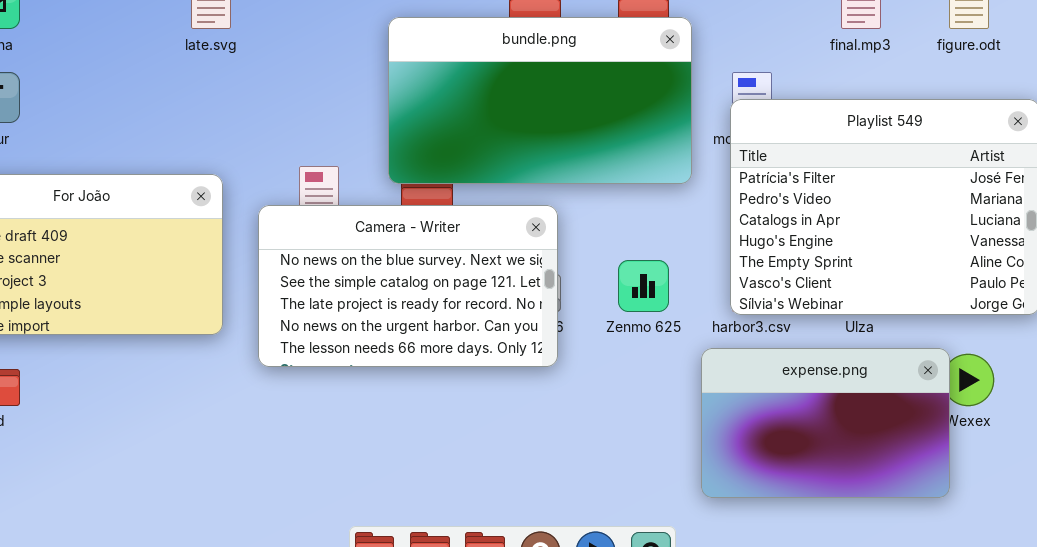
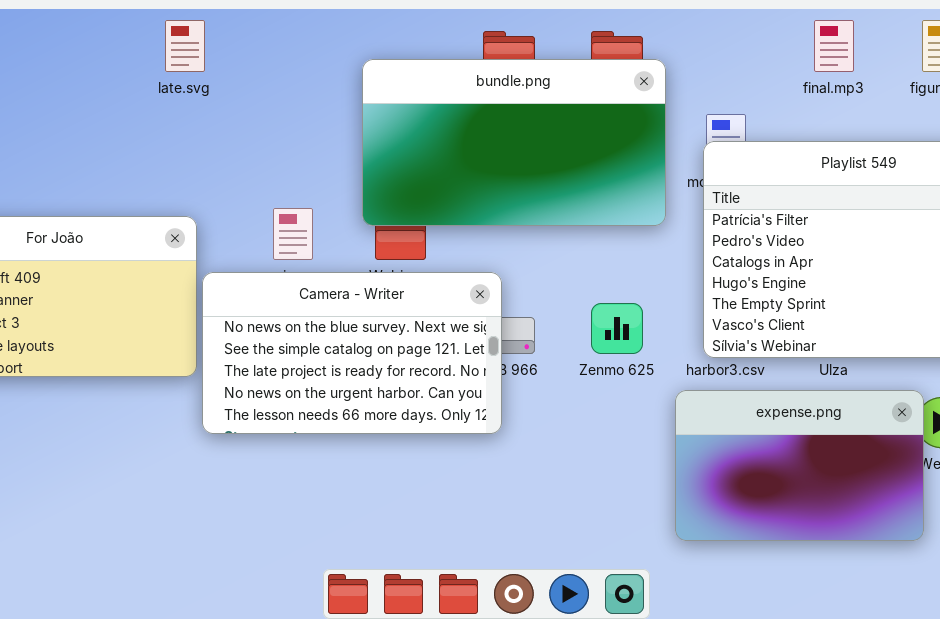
Camera - Writer: [258,205,558,367] -> [202,272,502,434], moved

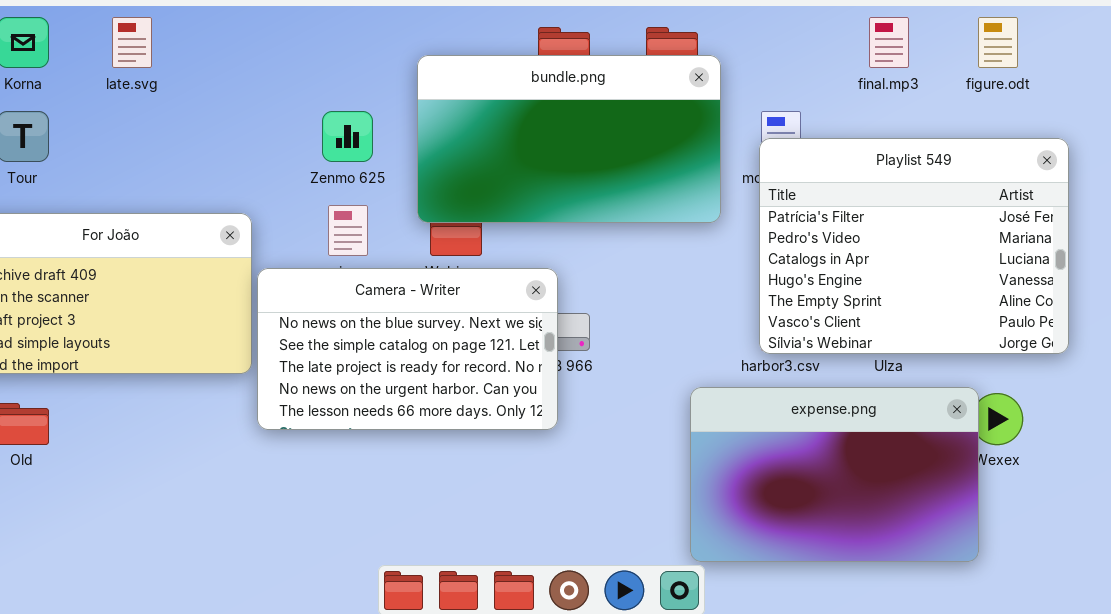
late.svg: [165,20,205,72] -> [112,17,152,68], moved
Zenmo 625: [591,303,643,354] -> [322,111,373,162], moved
expense.png: [675,390,924,541] -> [690,387,979,562], resized

